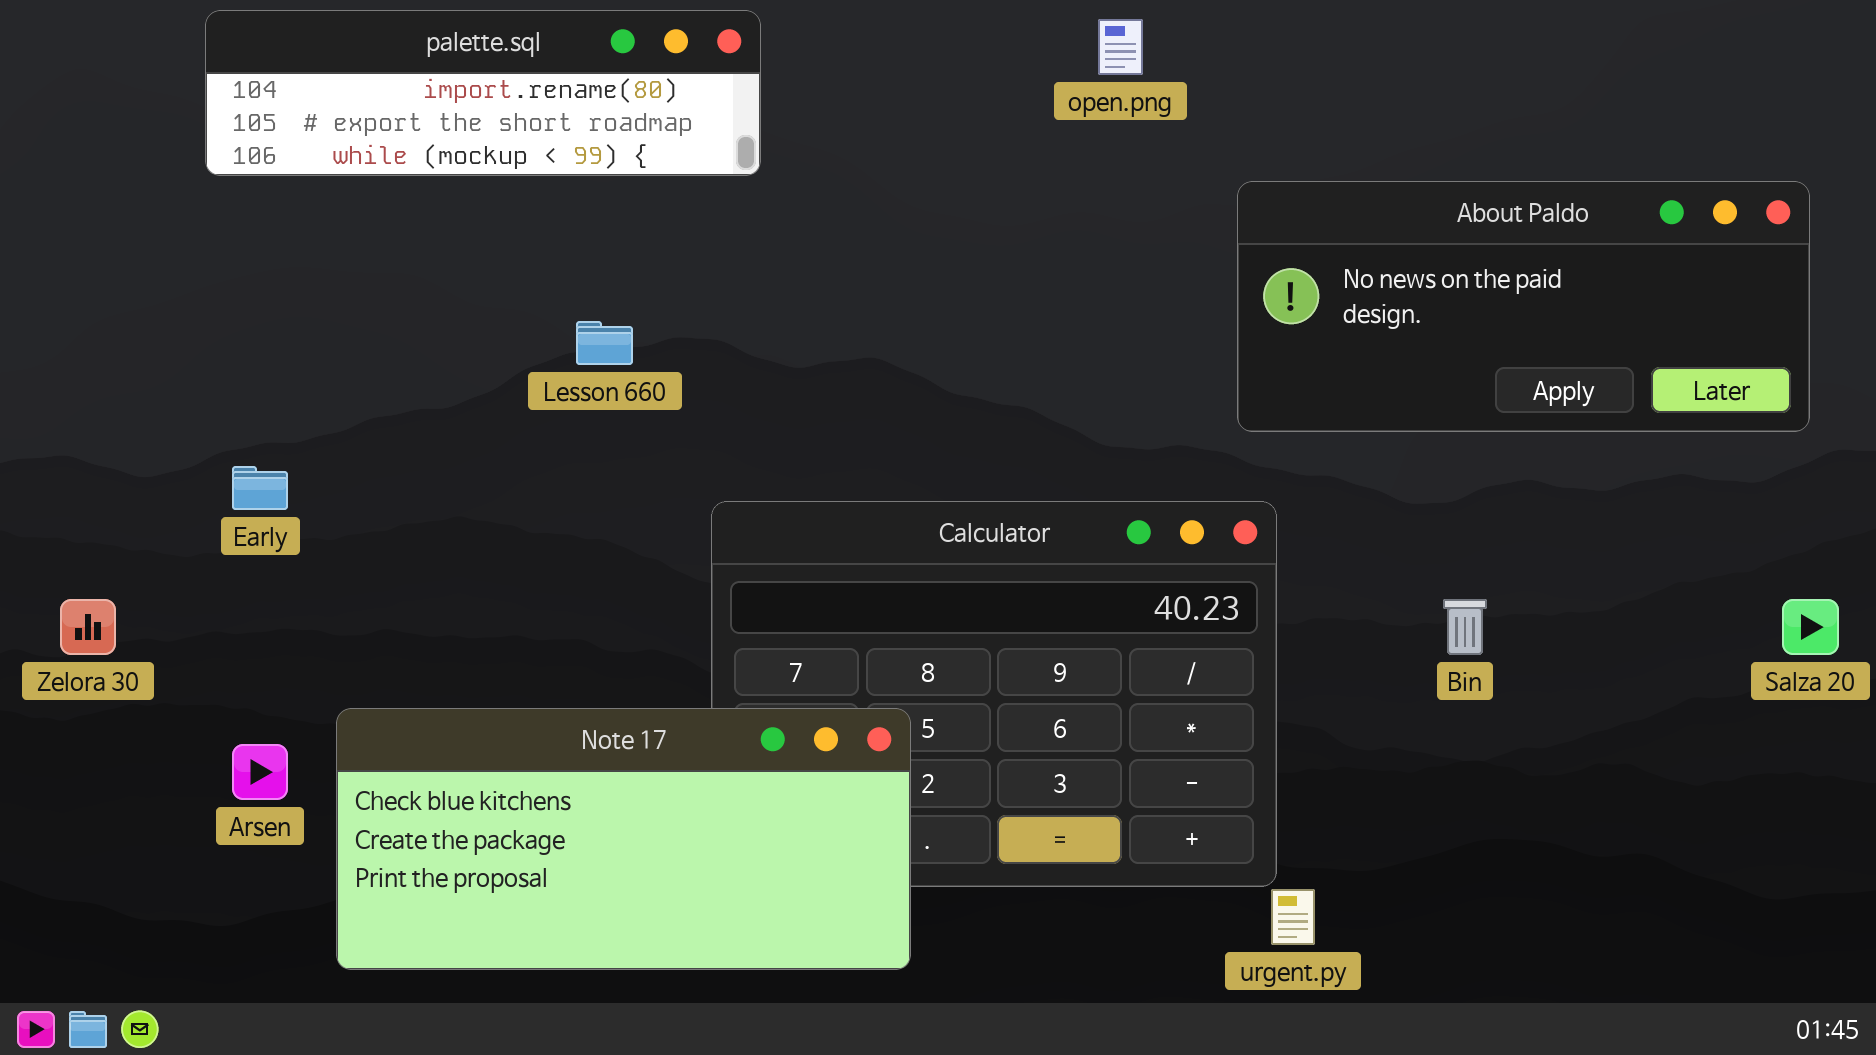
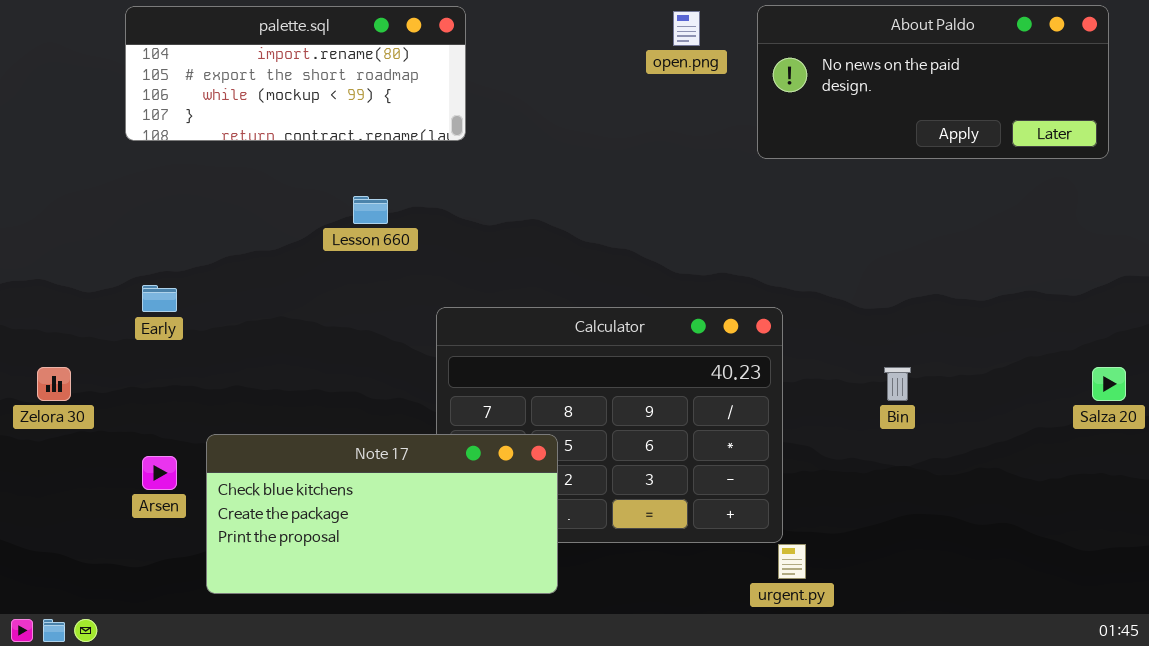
palette.sql: [205,10,761,176] -> [125,6,466,141], resized
About Paldo: [1237,181,1810,432] -> [757,5,1109,159], moved

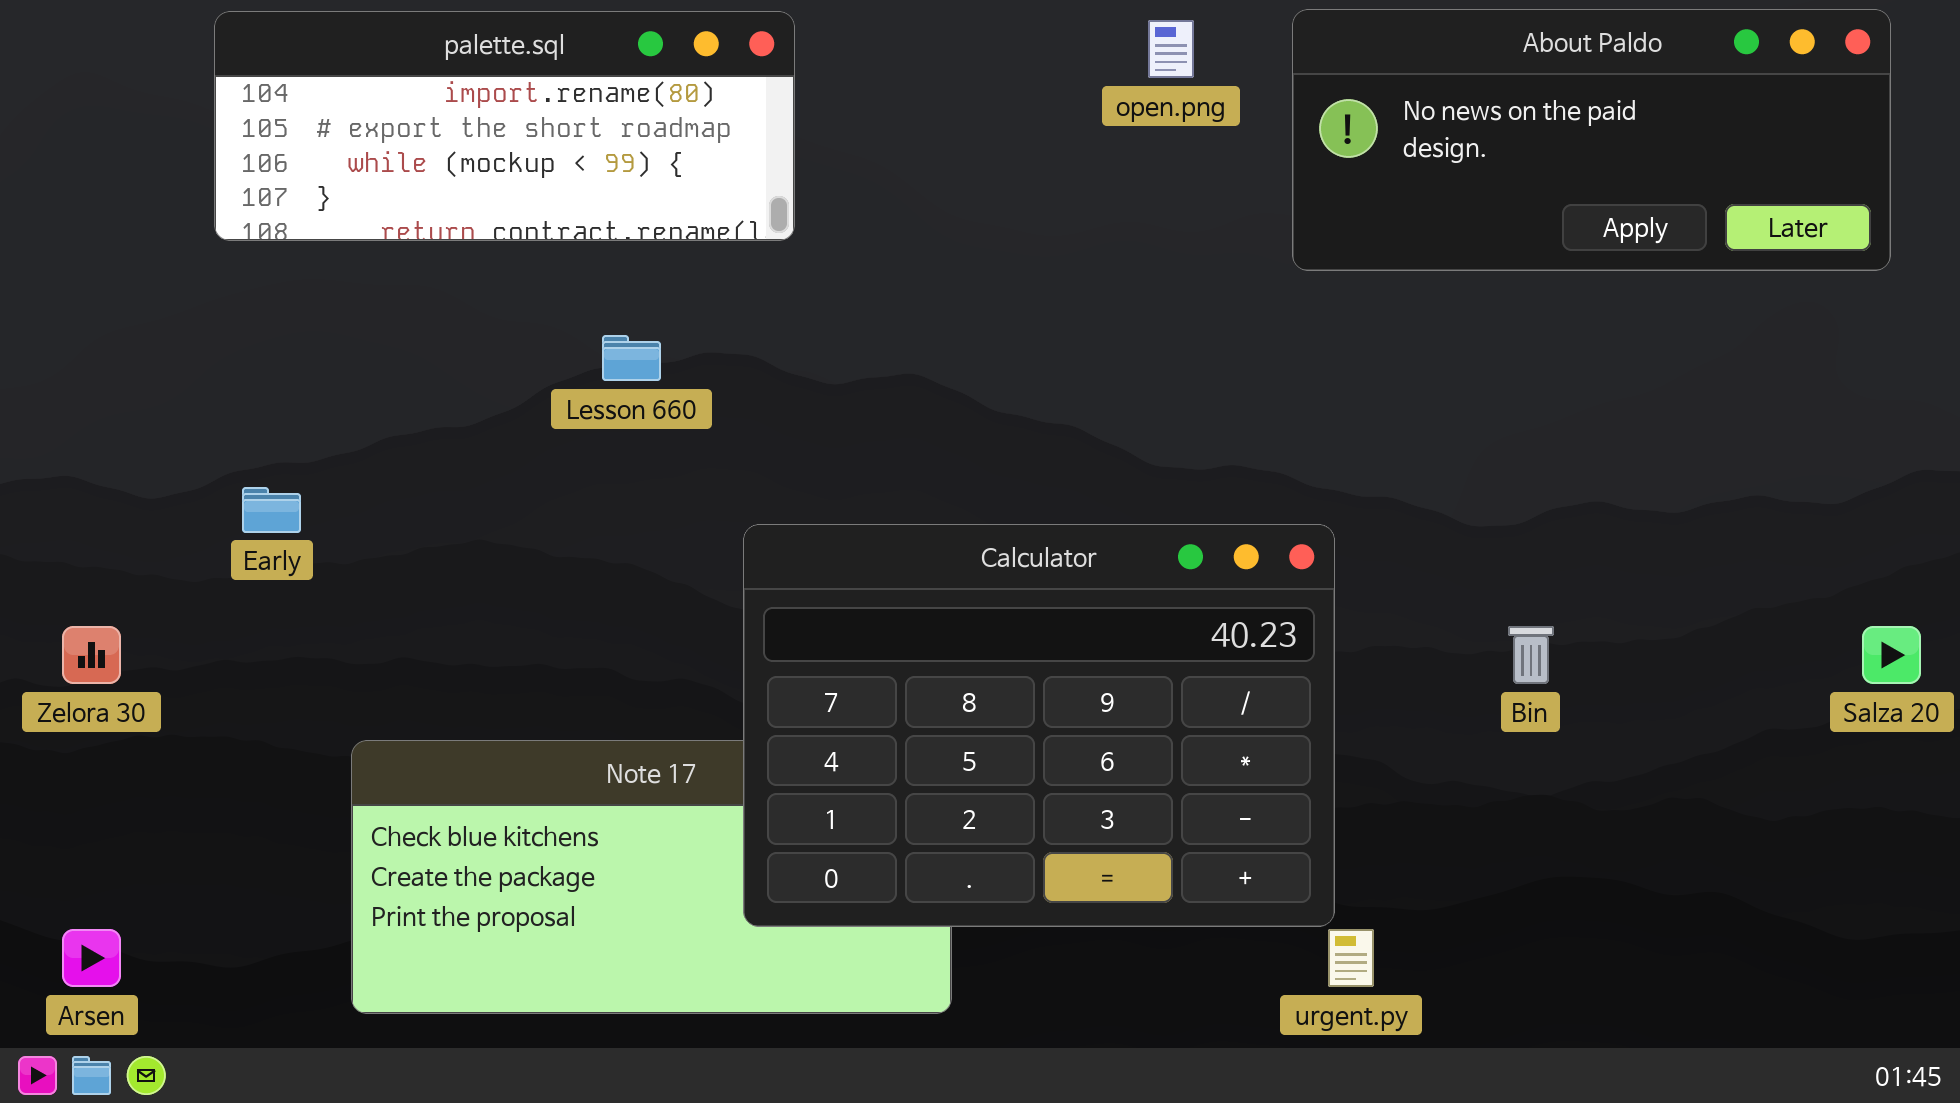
Calculator: [436,307,783,543] -> [743,524,1335,927], raised
Arsen: [142,456,177,490] -> [62,929,121,987], moved

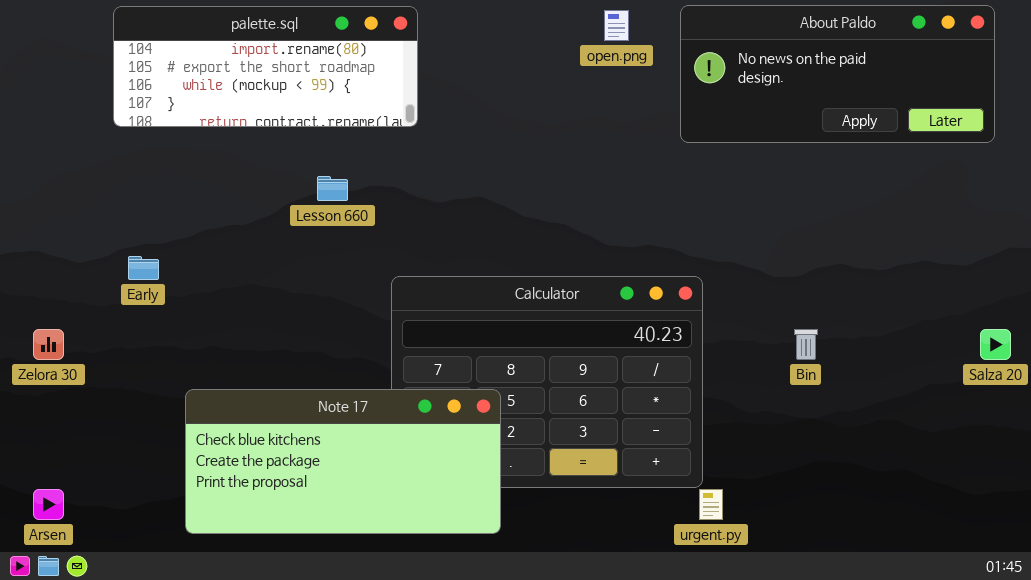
Note 17: [351,740,952,1014] -> [185,389,501,534], raised

